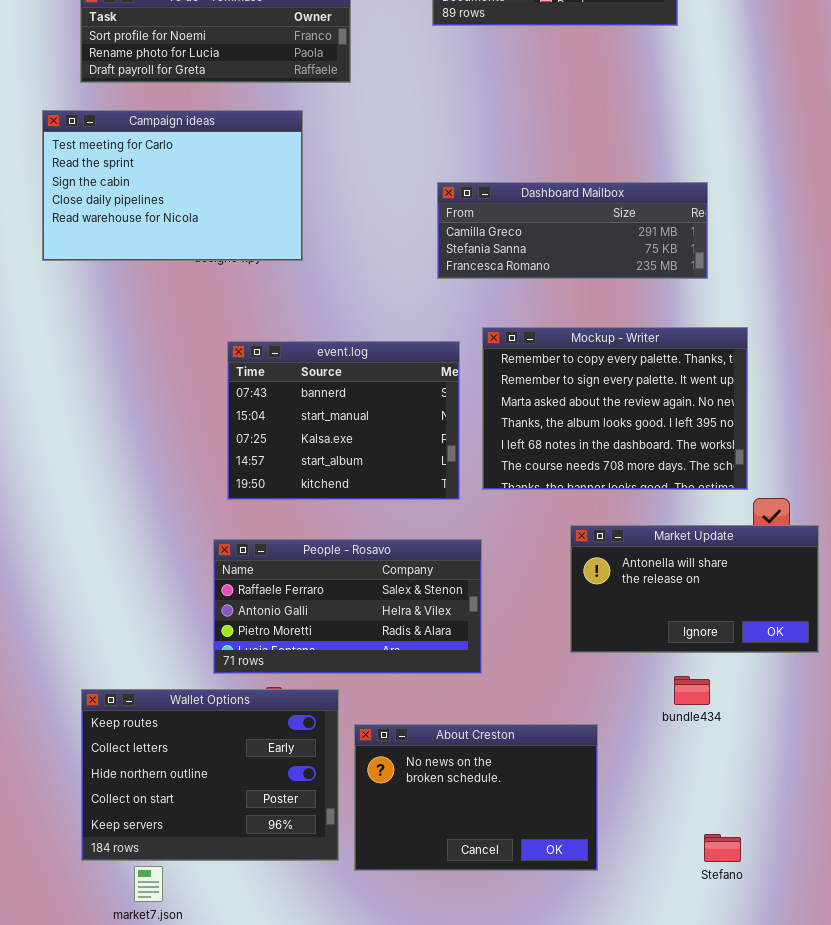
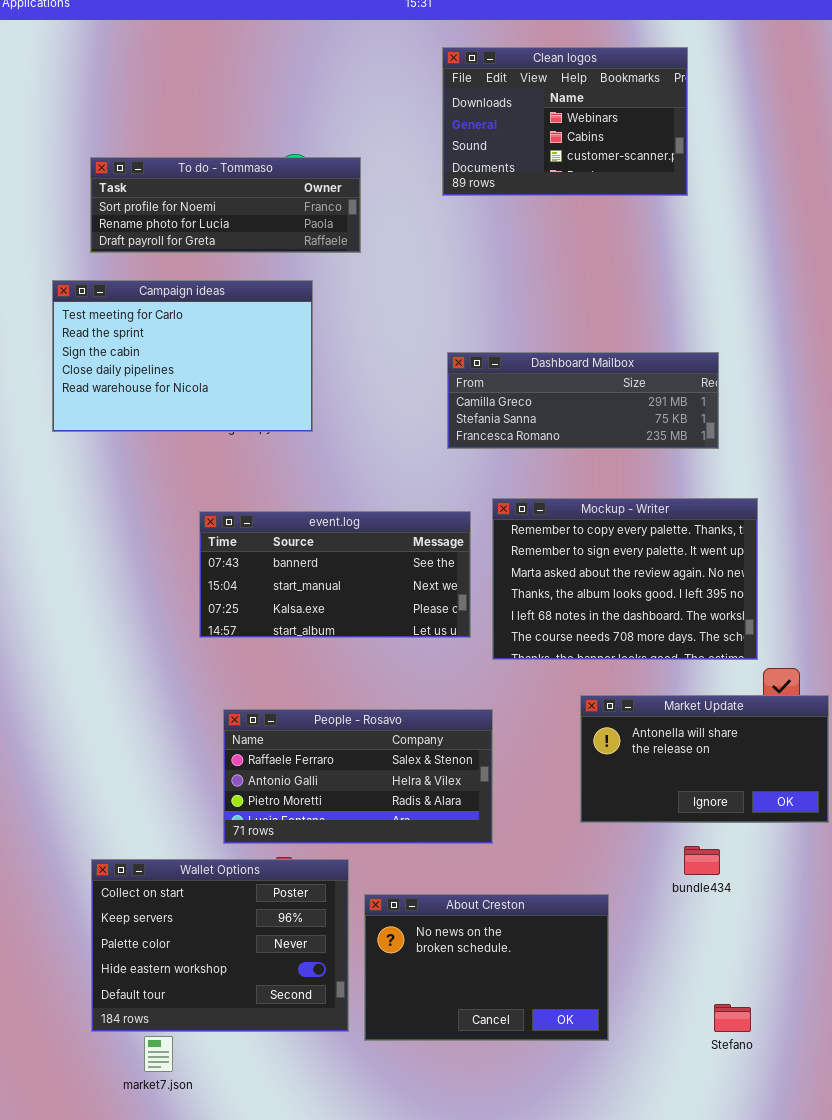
event.log: [227,341,460,500] -> [199,511,471,638], resized
Wallet Options: [81,689,339,861] -> [91,859,349,1032], scrolled down 3 rows

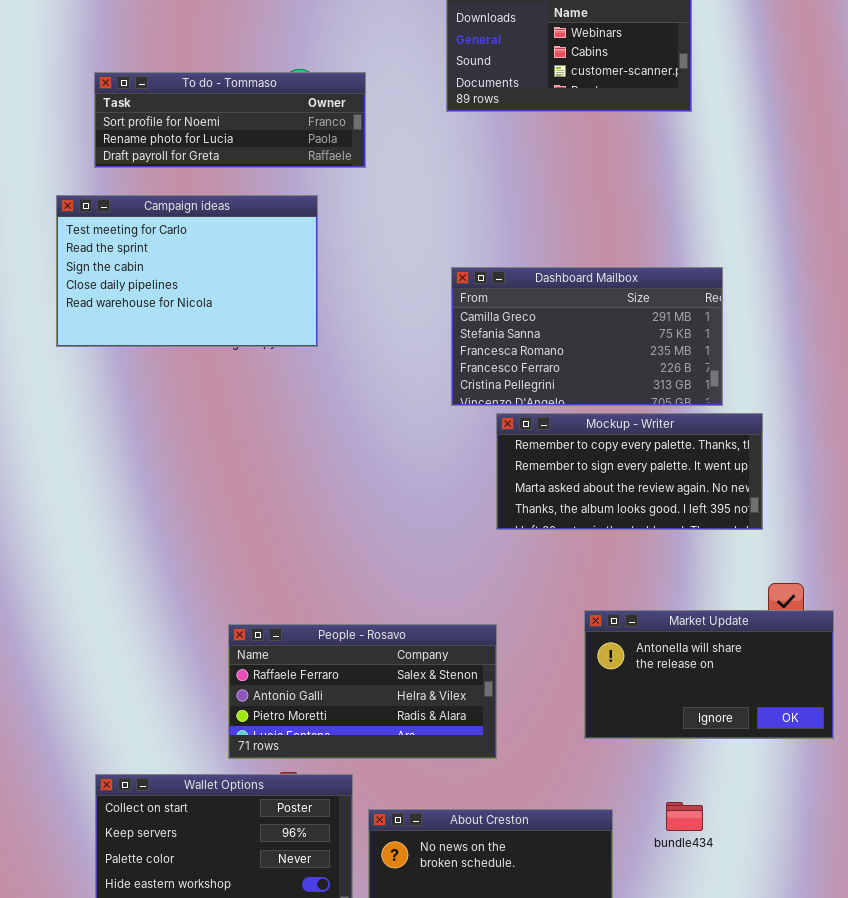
Dashboard Mailbox: [447,352,719,449] -> [451,267,723,406], resized
Mockup - Writer: [492,498,758,660] -> [496,413,763,530], resized
event.log: [199,511,471,638] -> none, closed
bundle434: [684,846,720,875] -> [666,802,703,831], moved

